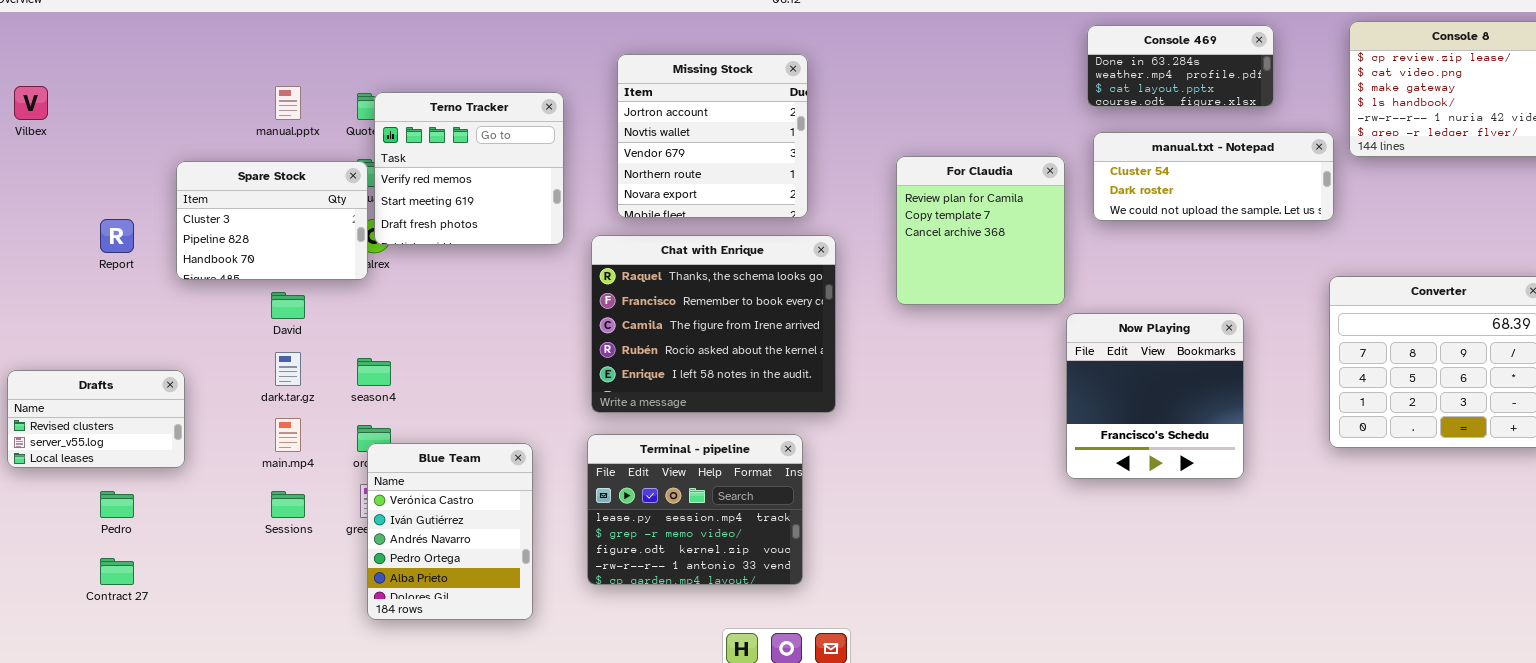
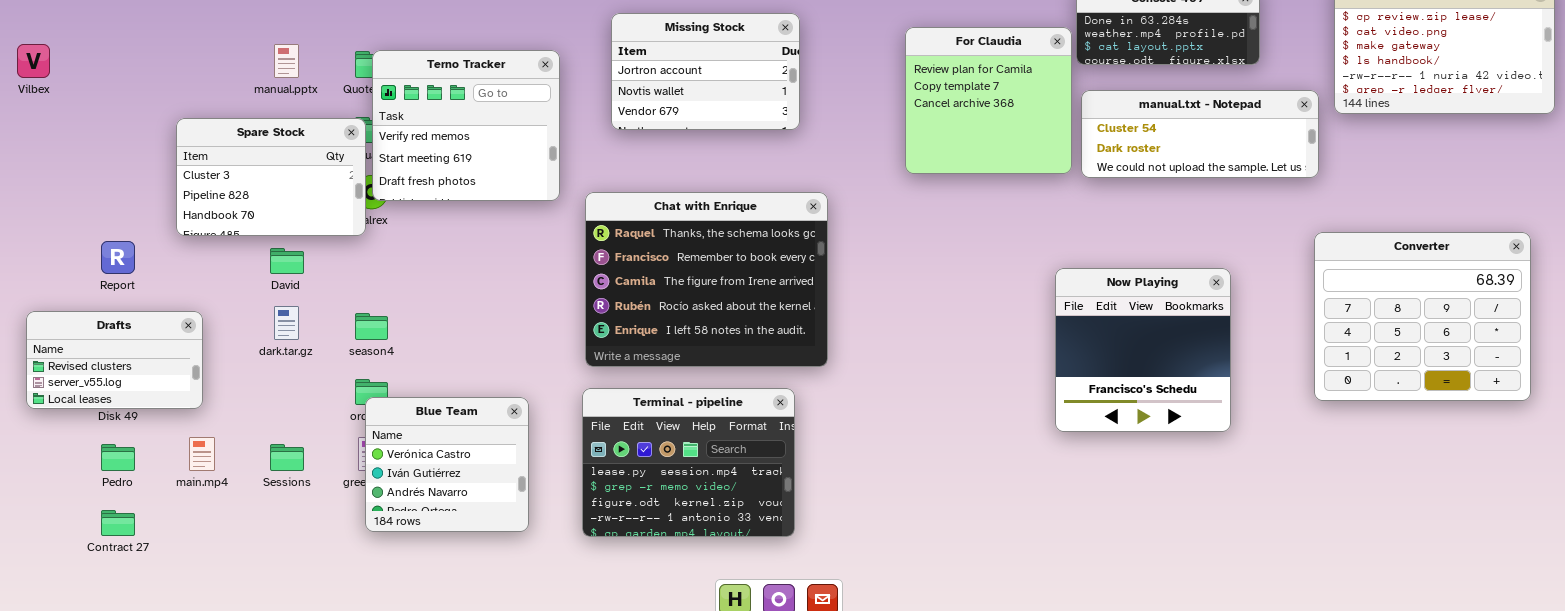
Missing Stock: [617,54,808,218] -> [611,13,800,130], resized
For Claudia: [896,156,1065,305] -> [905,27,1072,174], moved
Report: [100,219,134,253] -> [101,241,135,274], moved
Drafts: [7,370,185,468] -> [26,311,203,409], moved
main.mp4: [275,418,301,452] -> [189,437,215,471], moved
Blue Team: [367,443,533,620] -> [365,397,529,532], resized

